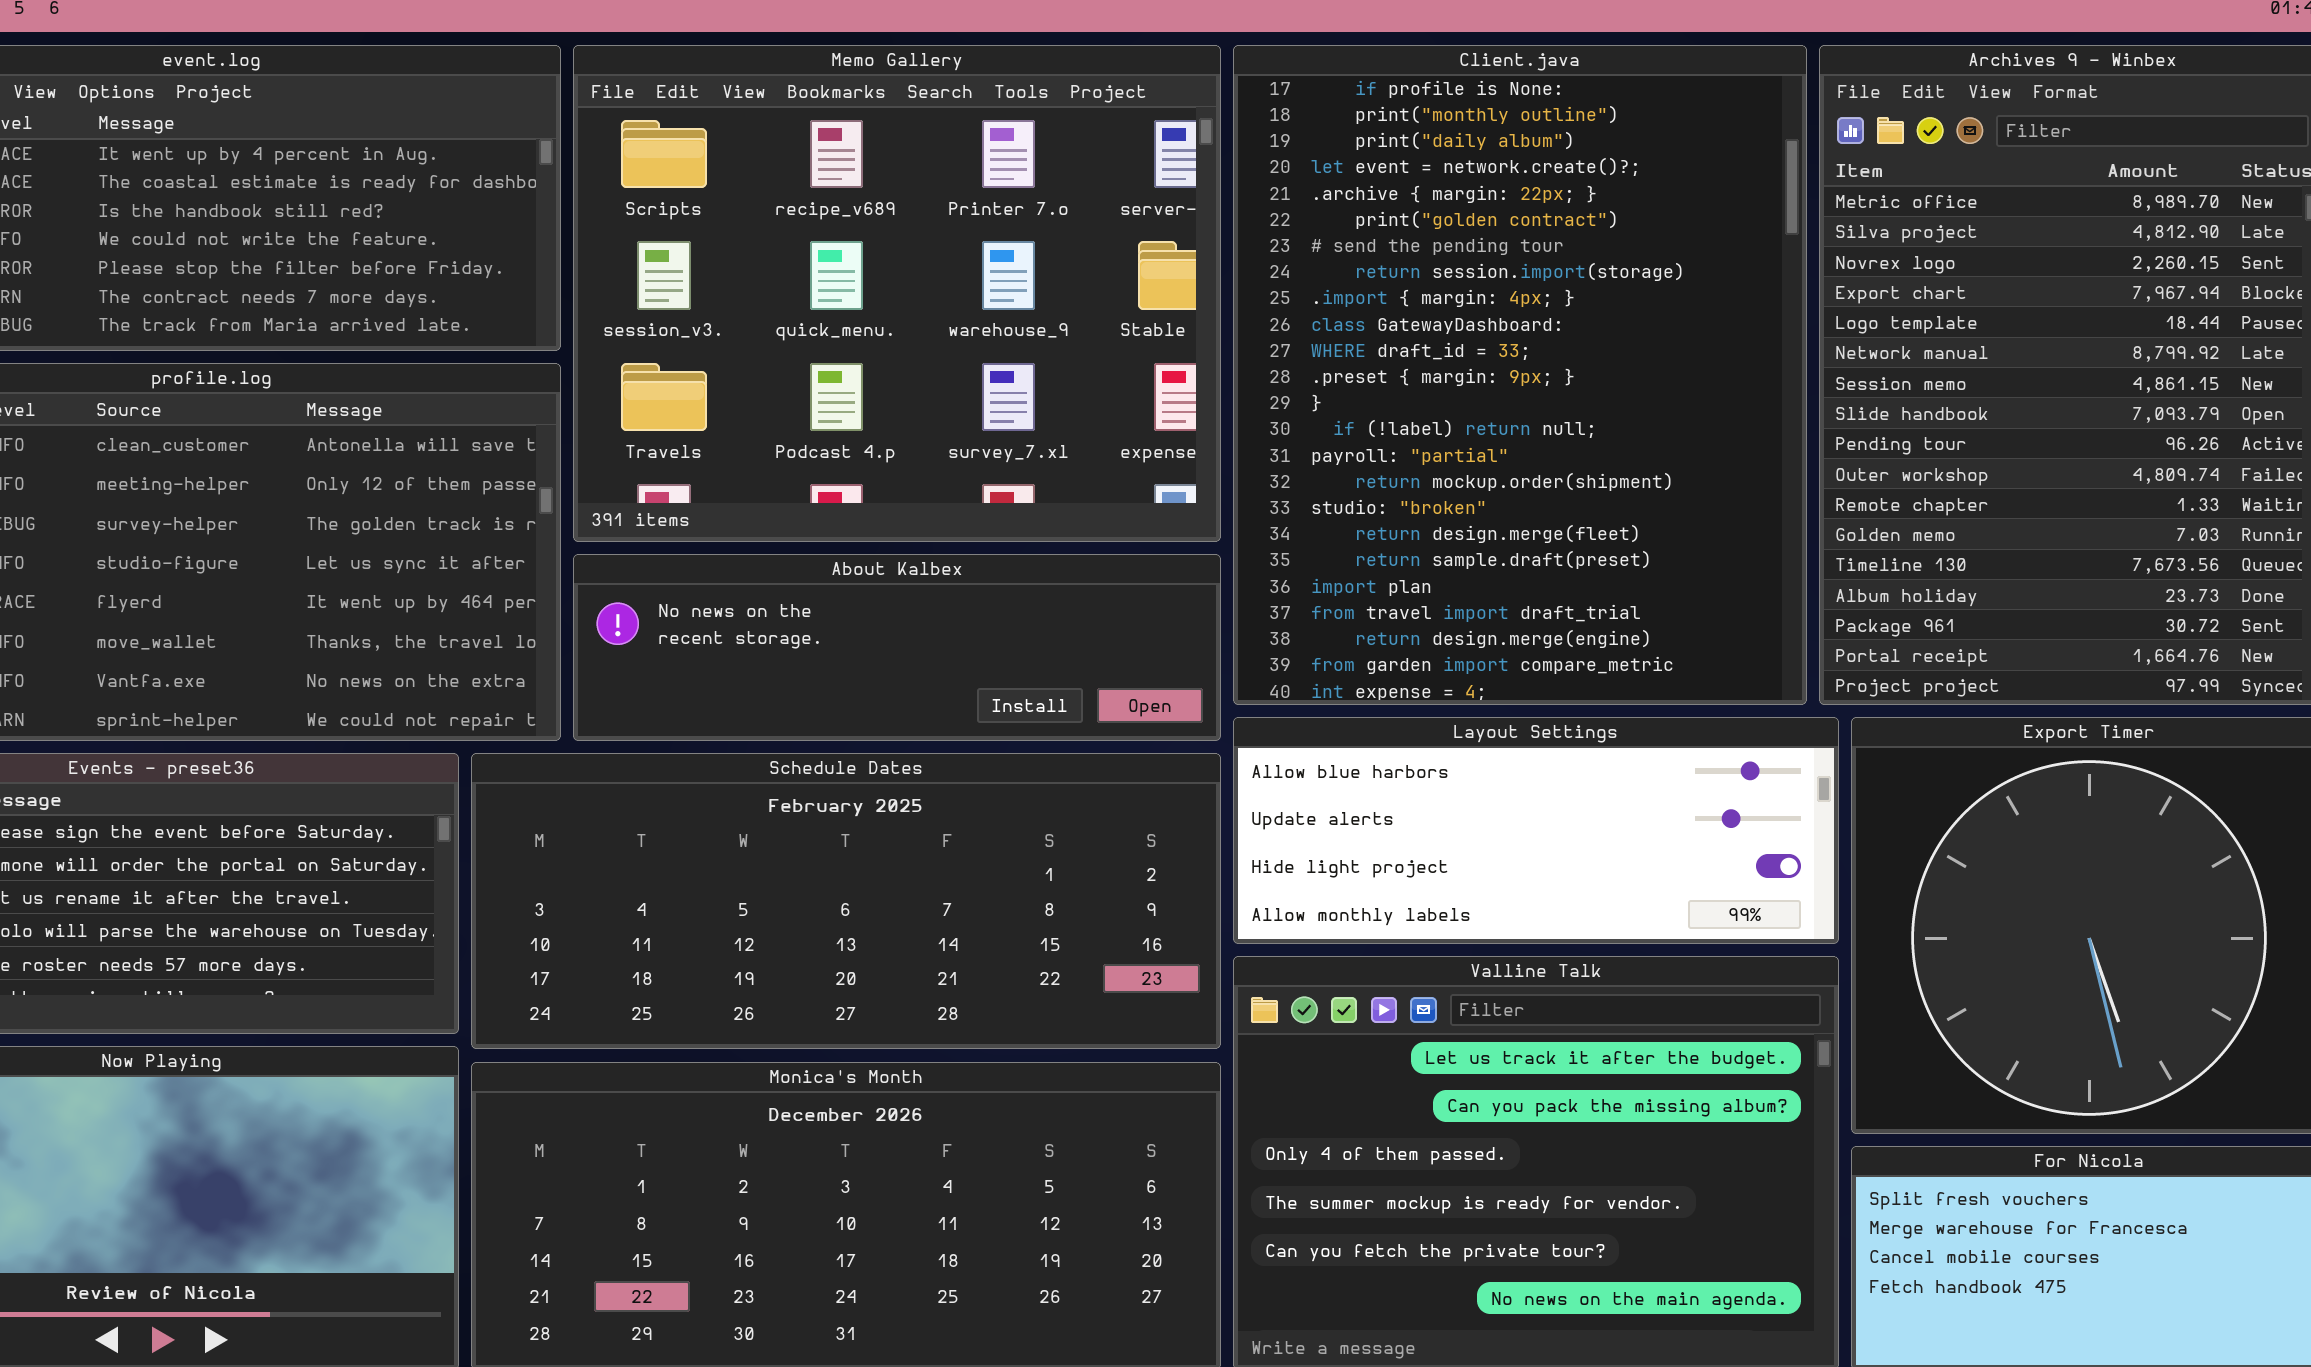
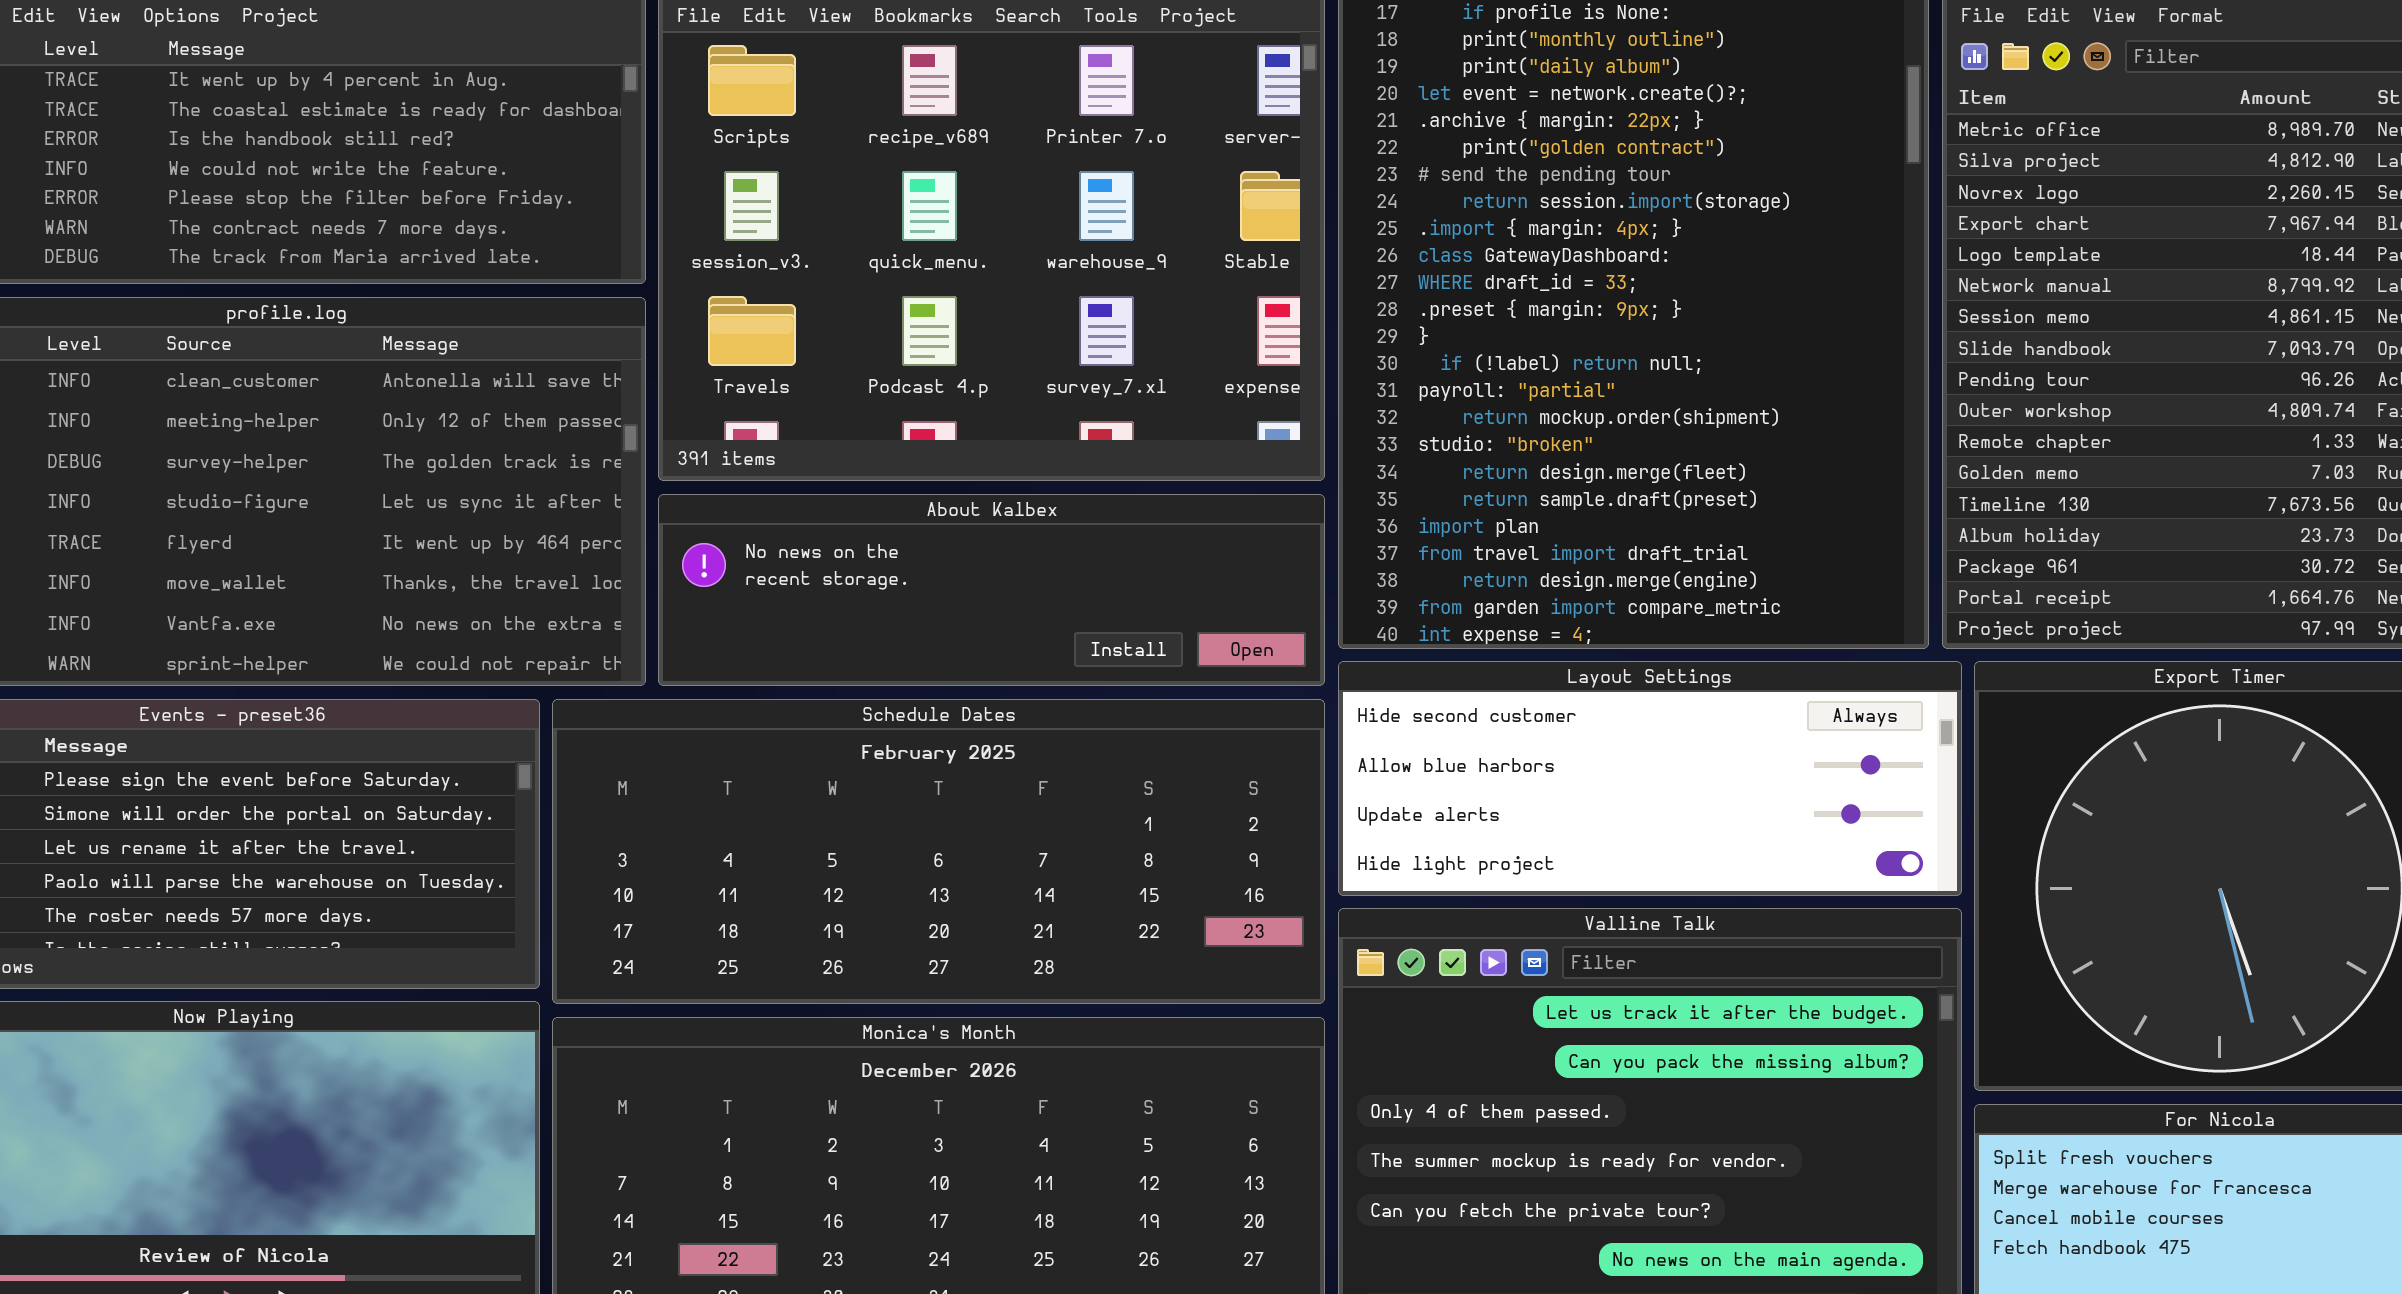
Layout Settings: [1233,717,1839,944] -> [1338,661,1962,896], scrolled up 1 row

